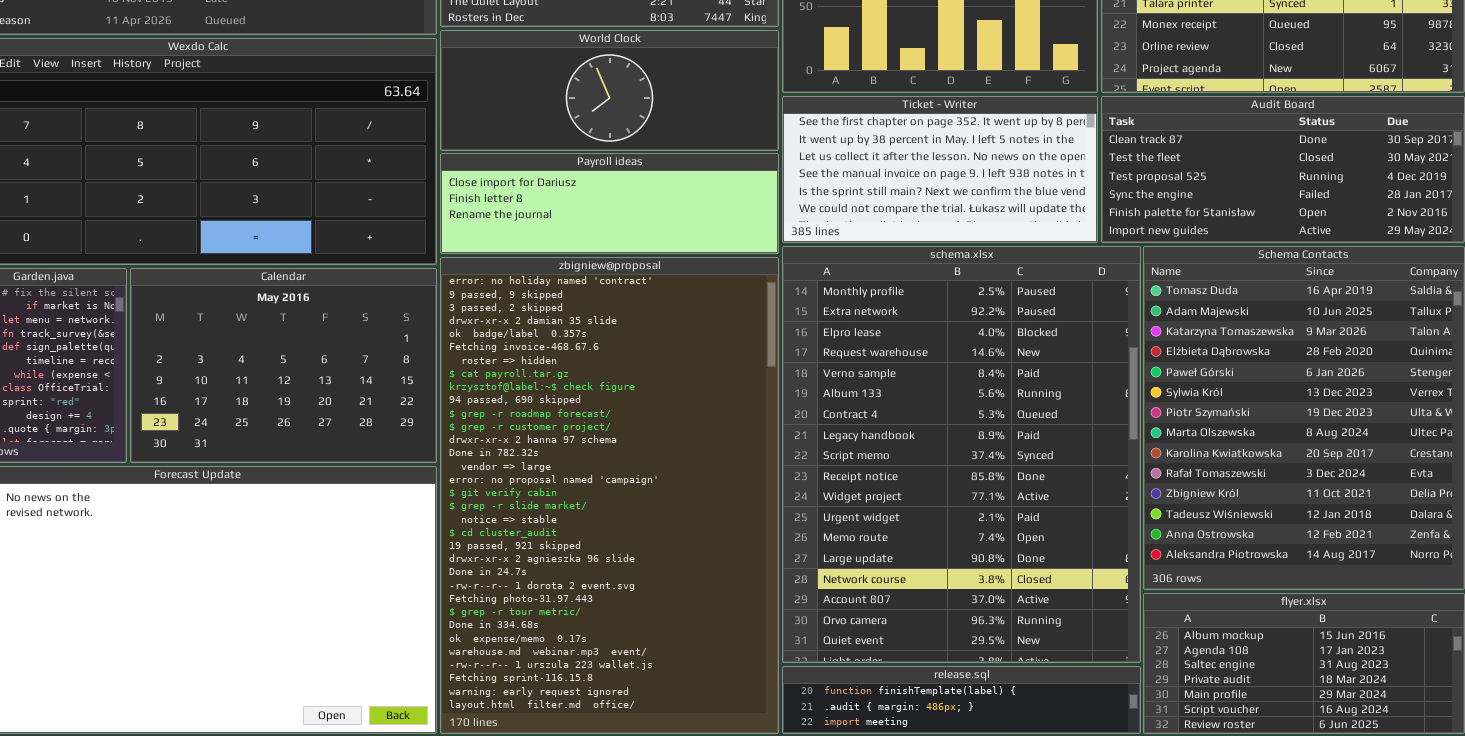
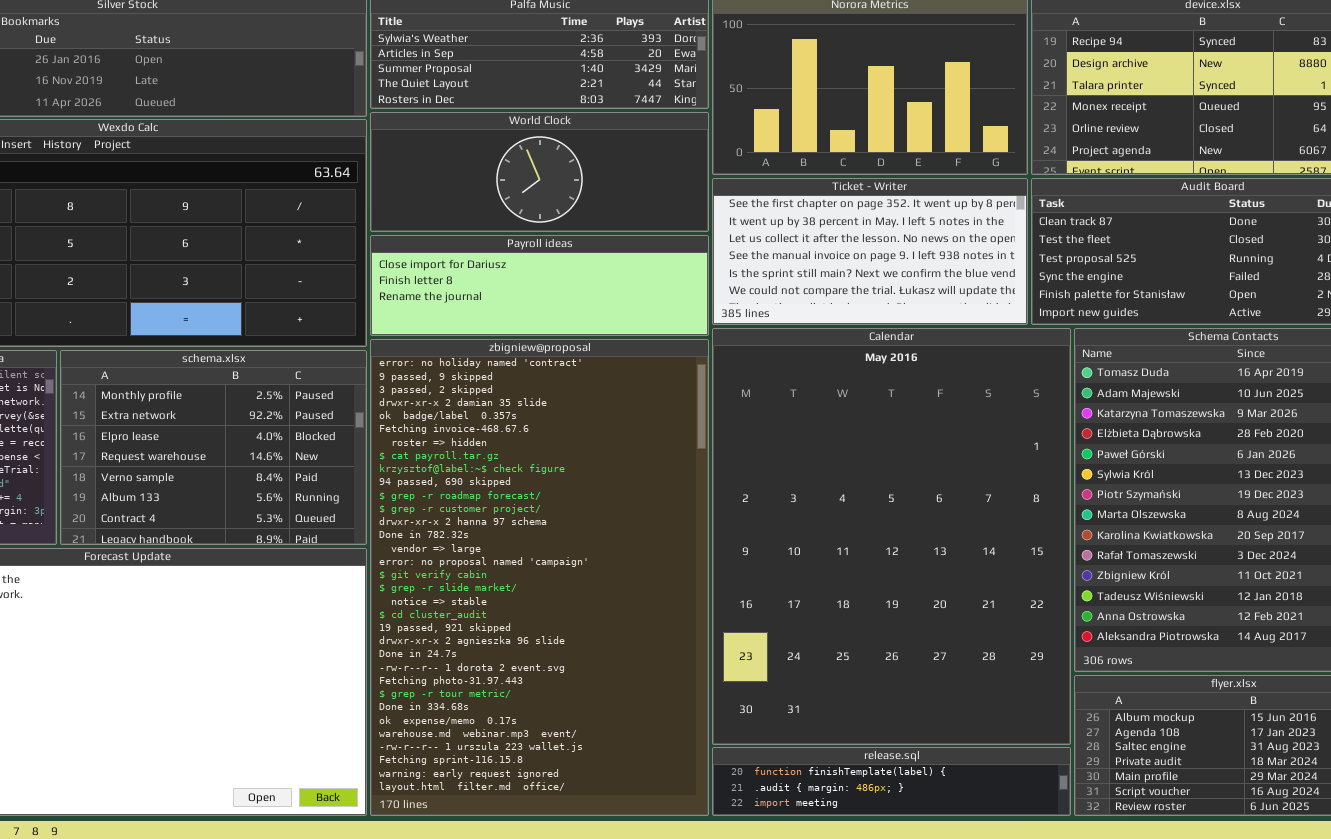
schema.xlsx: [782,246,1141,663] -> [60,350,367,545], moved, resized
Calendar: [130,268,437,463] -> [712,328,1071,745], moved, resized

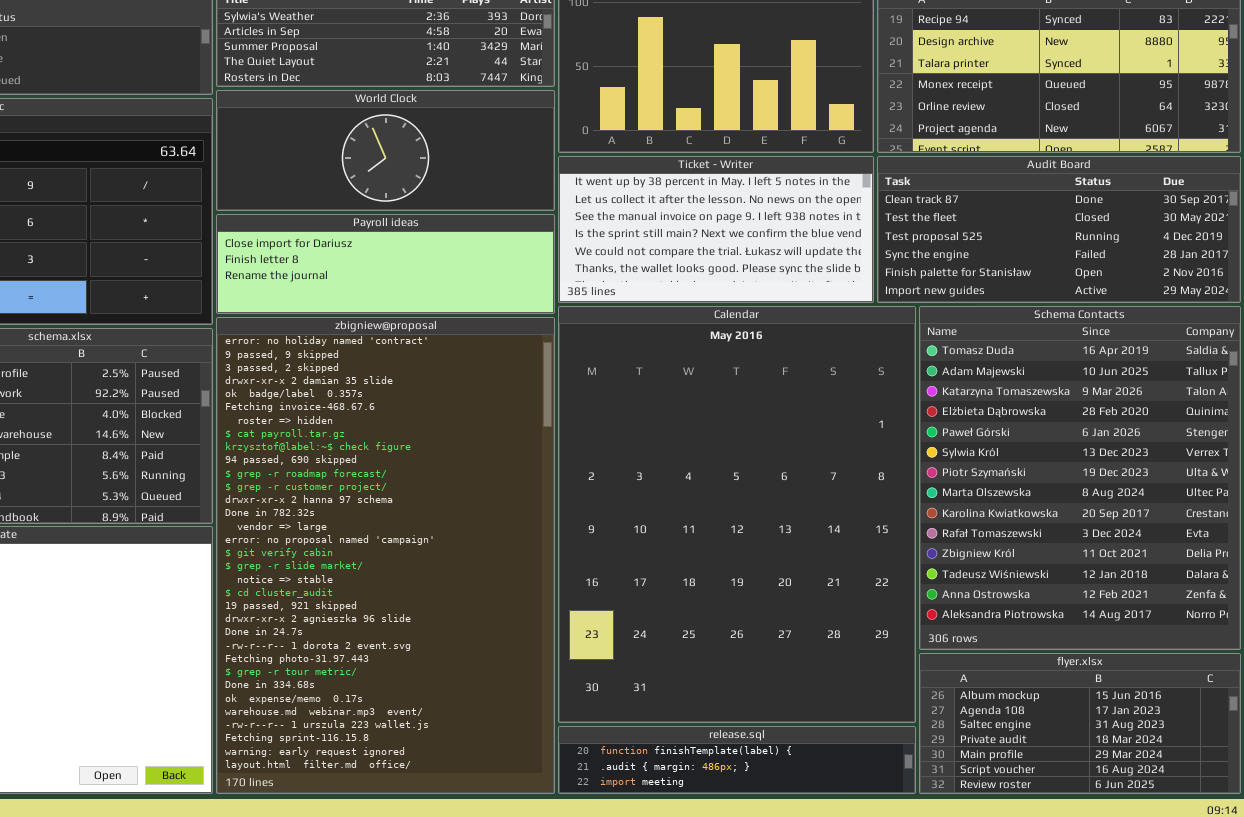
Ticket - Writer: [712,178,1028,325] -> [558,156,874,303], scrolled down 1 row

